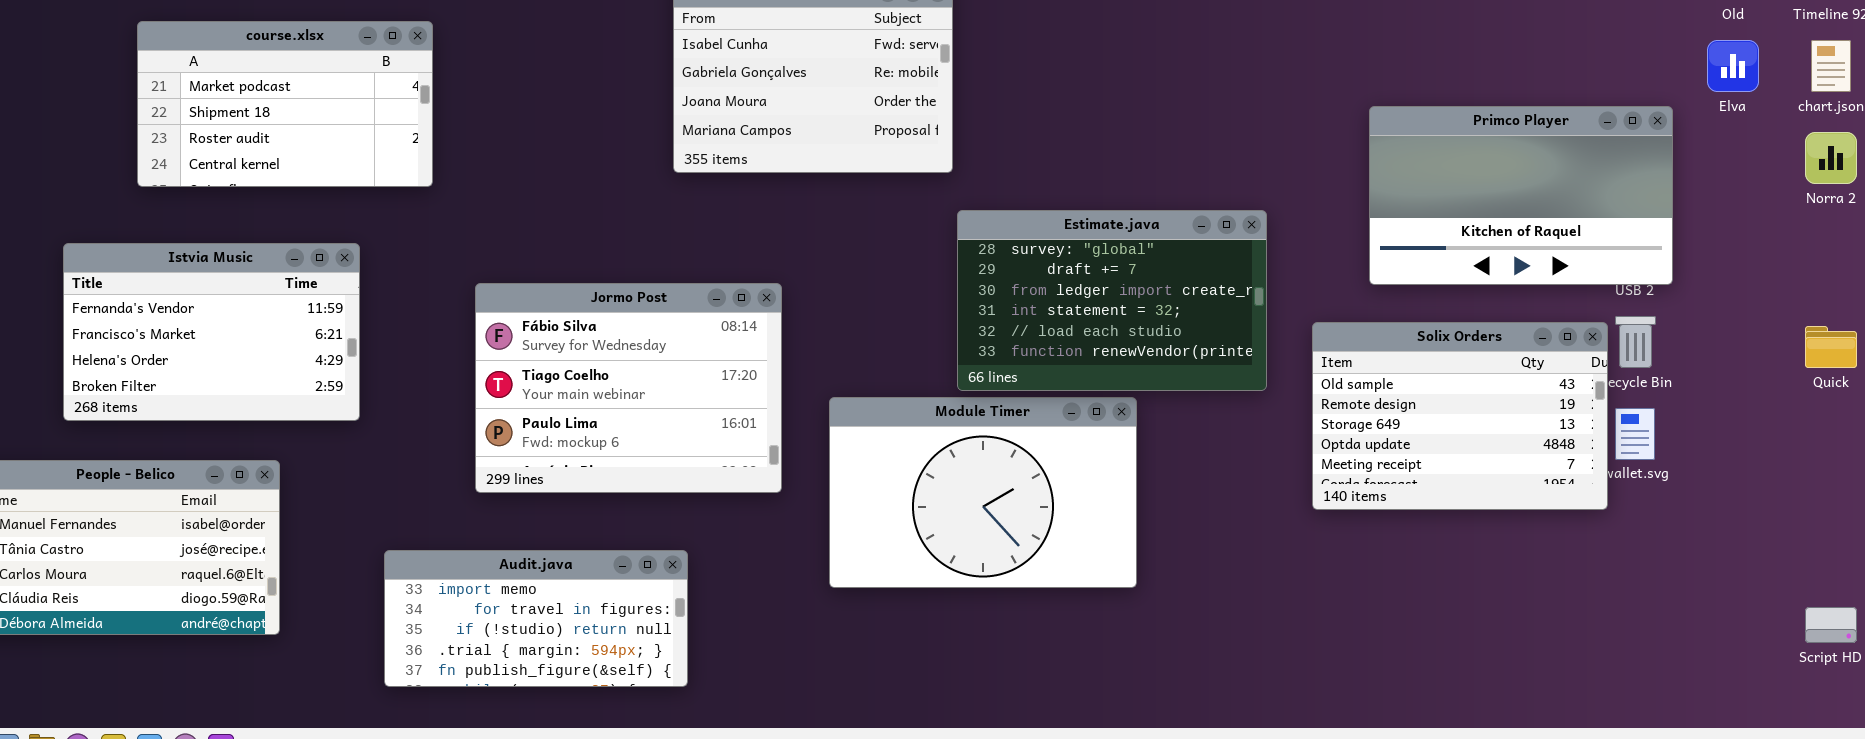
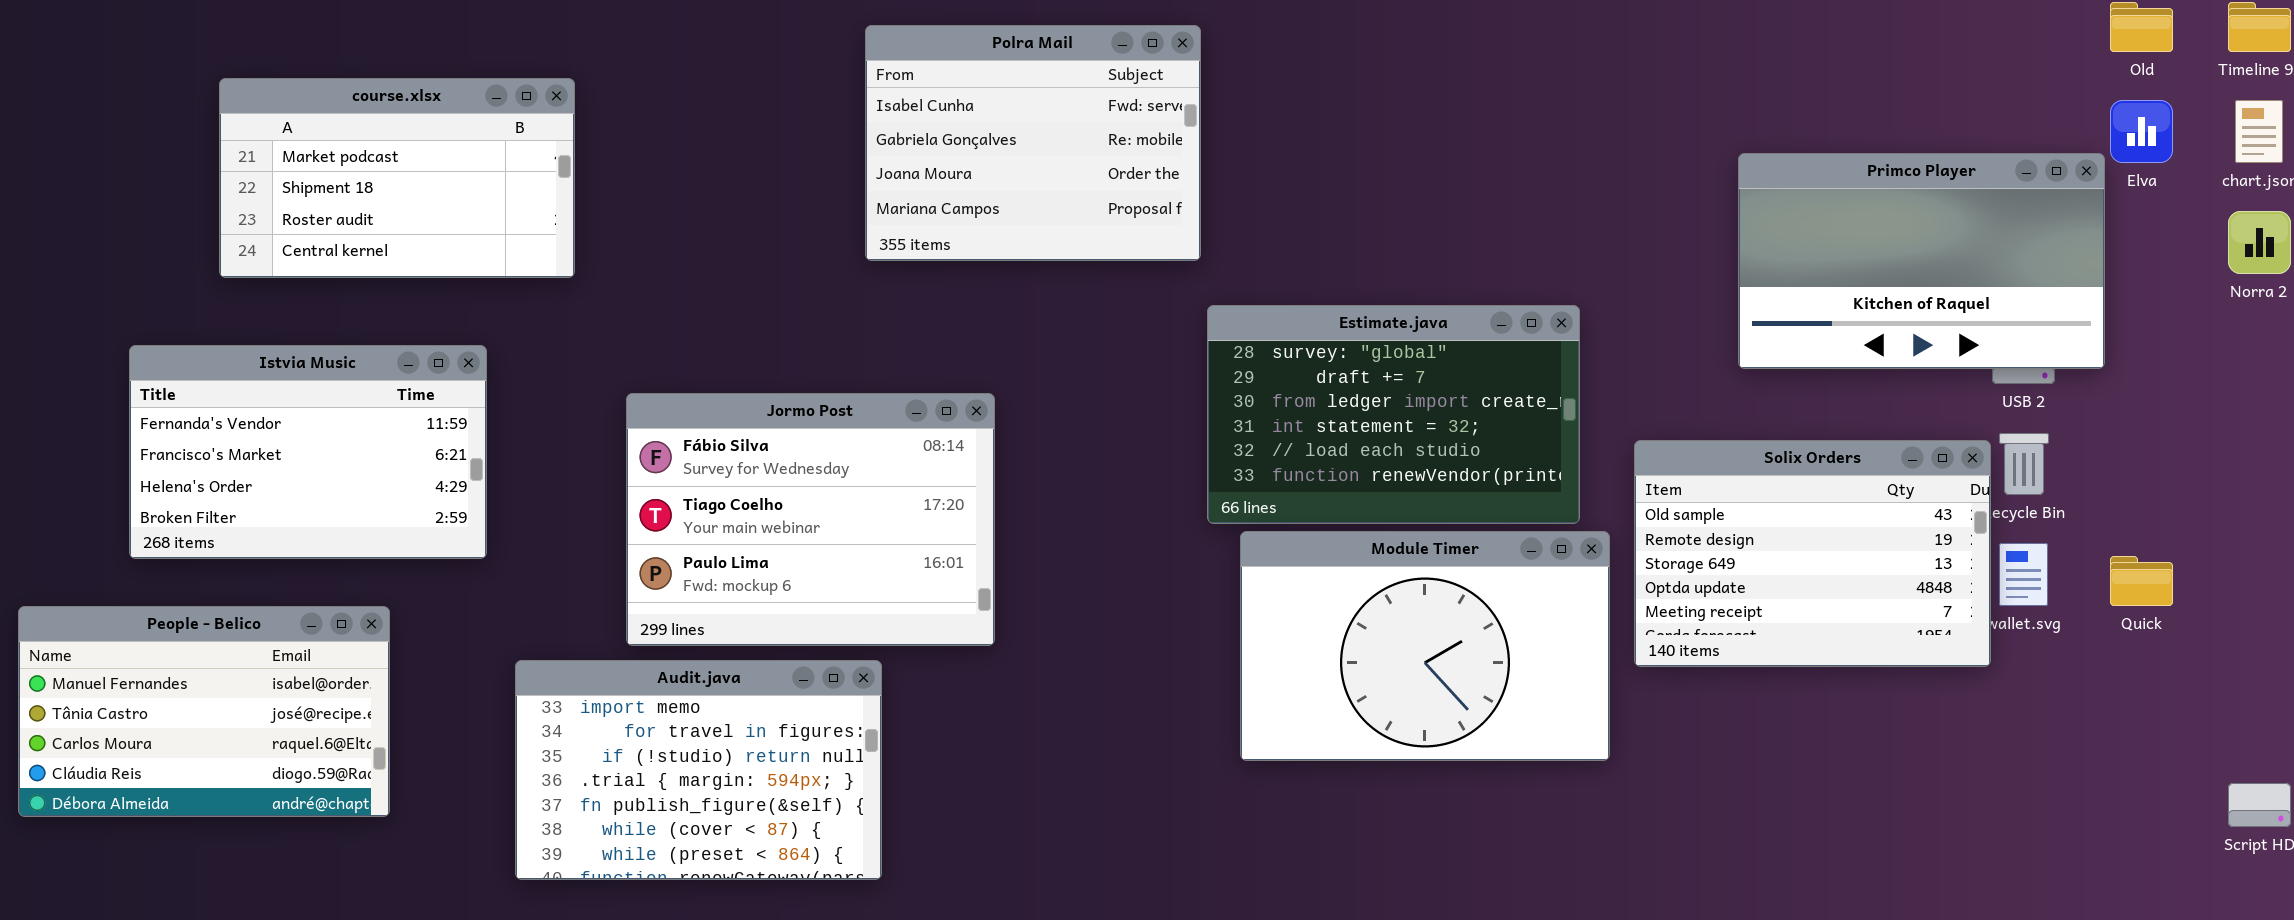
Primco Player: [1369,106,1673,285] -> [1738,153,2105,369], moved
Quick: [1805,326,1857,368] -> [2110,556,2173,606], moved
Module Timer: [829,397,1137,588] -> [1240,531,1610,761], moved
Audit.java: [384,550,688,687] -> [515,660,882,880], resized

